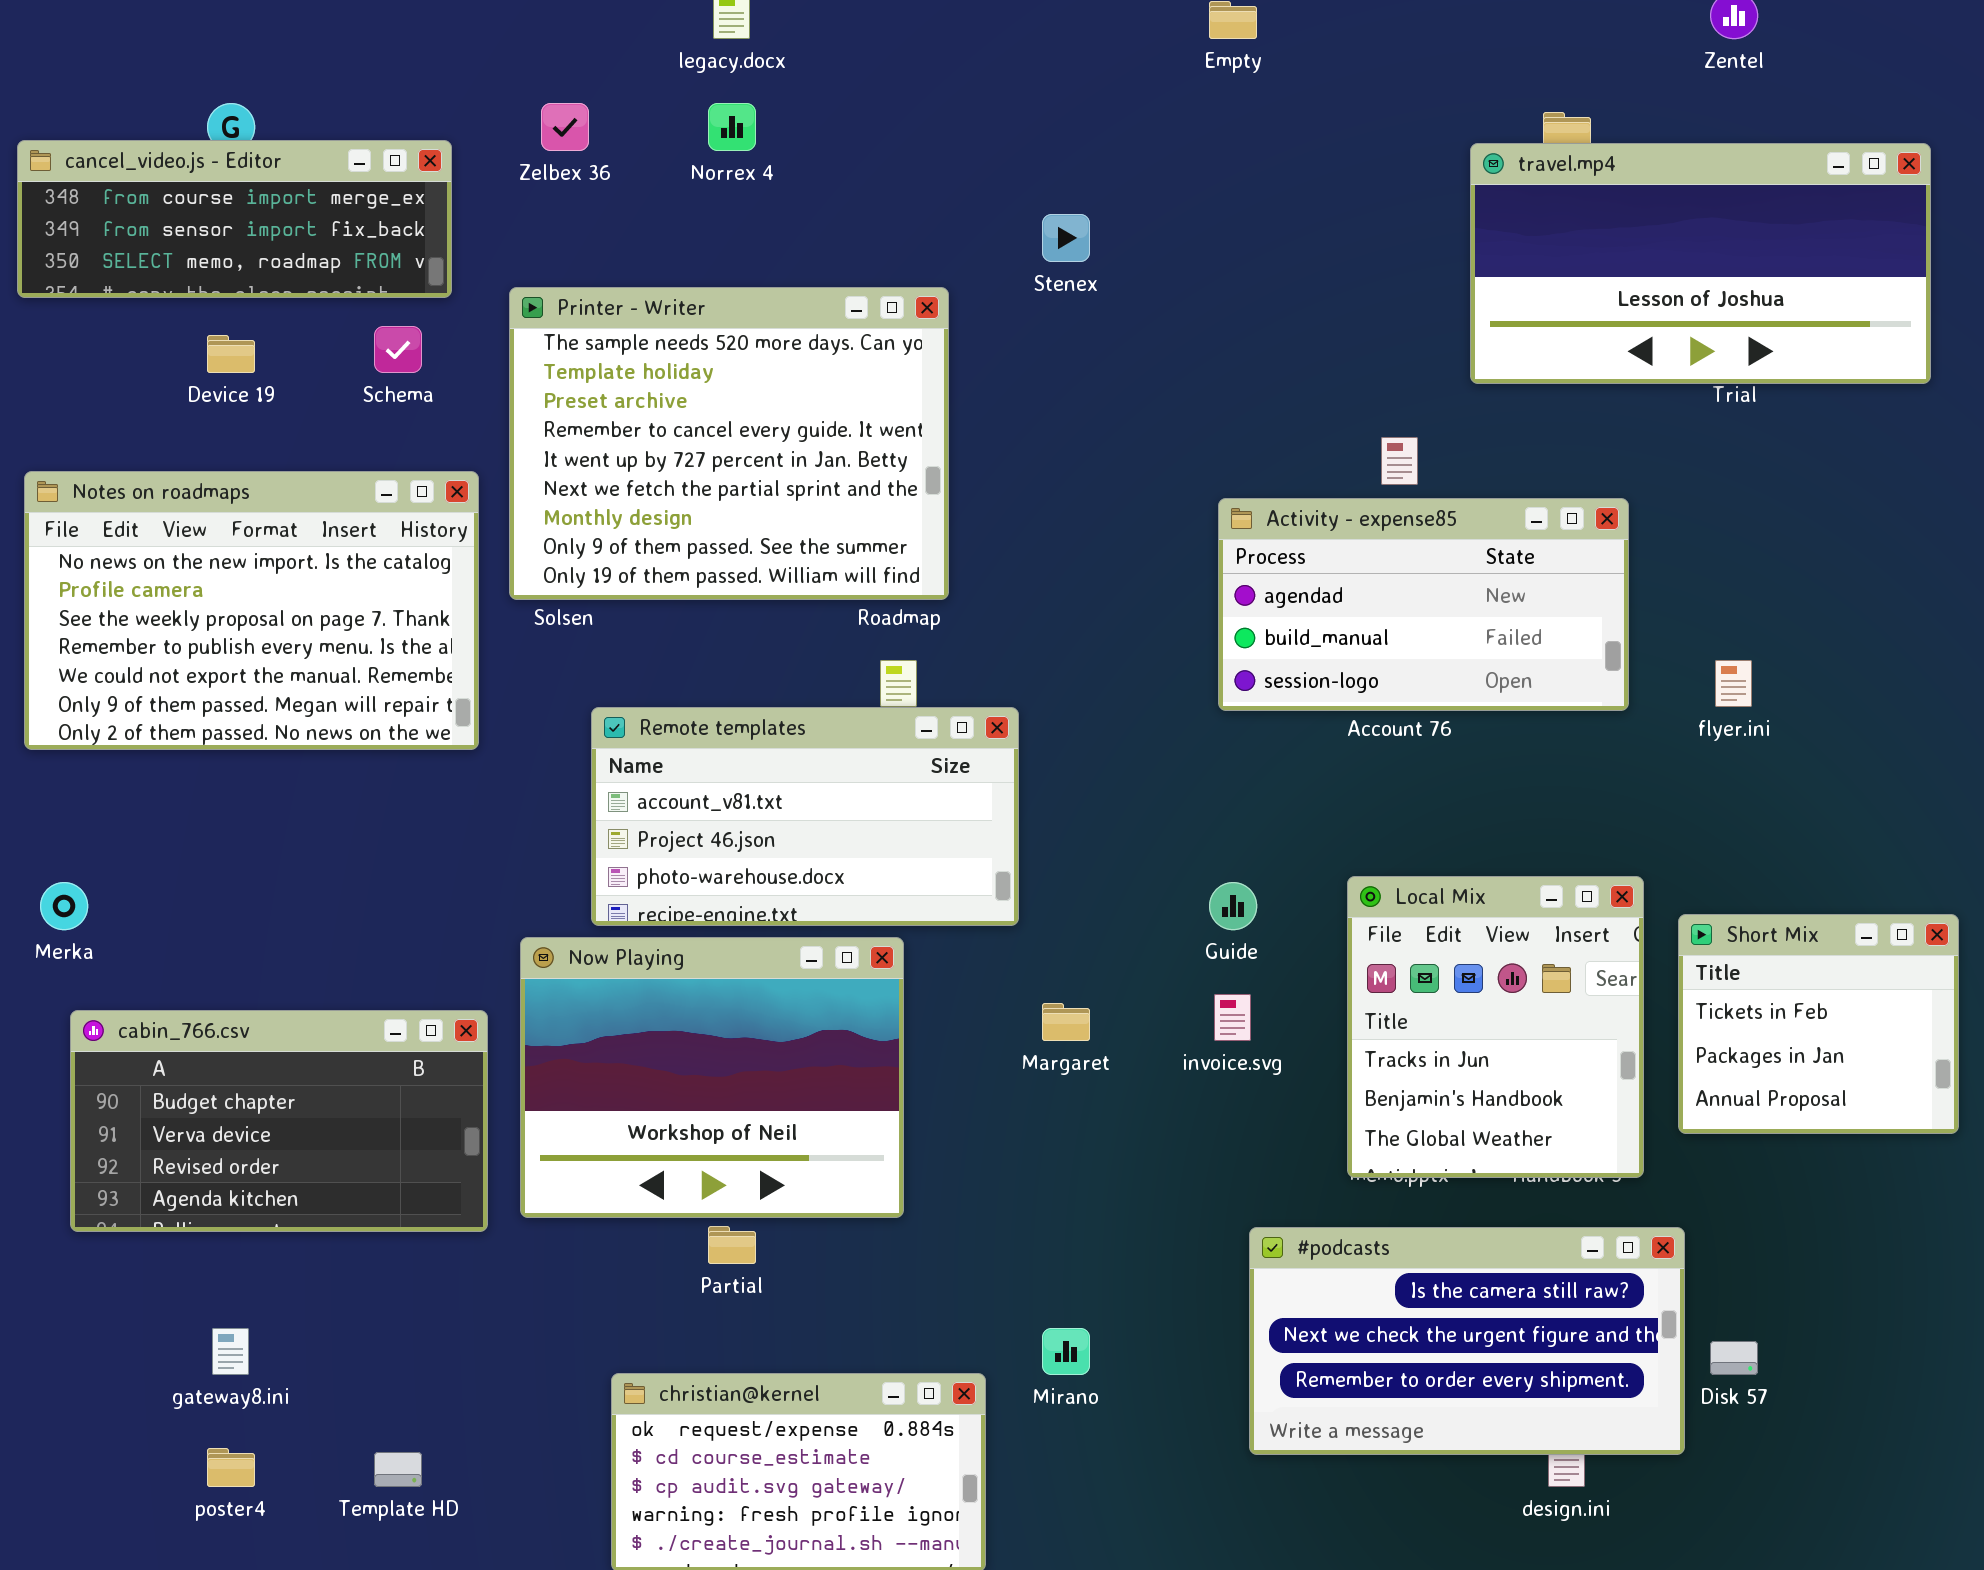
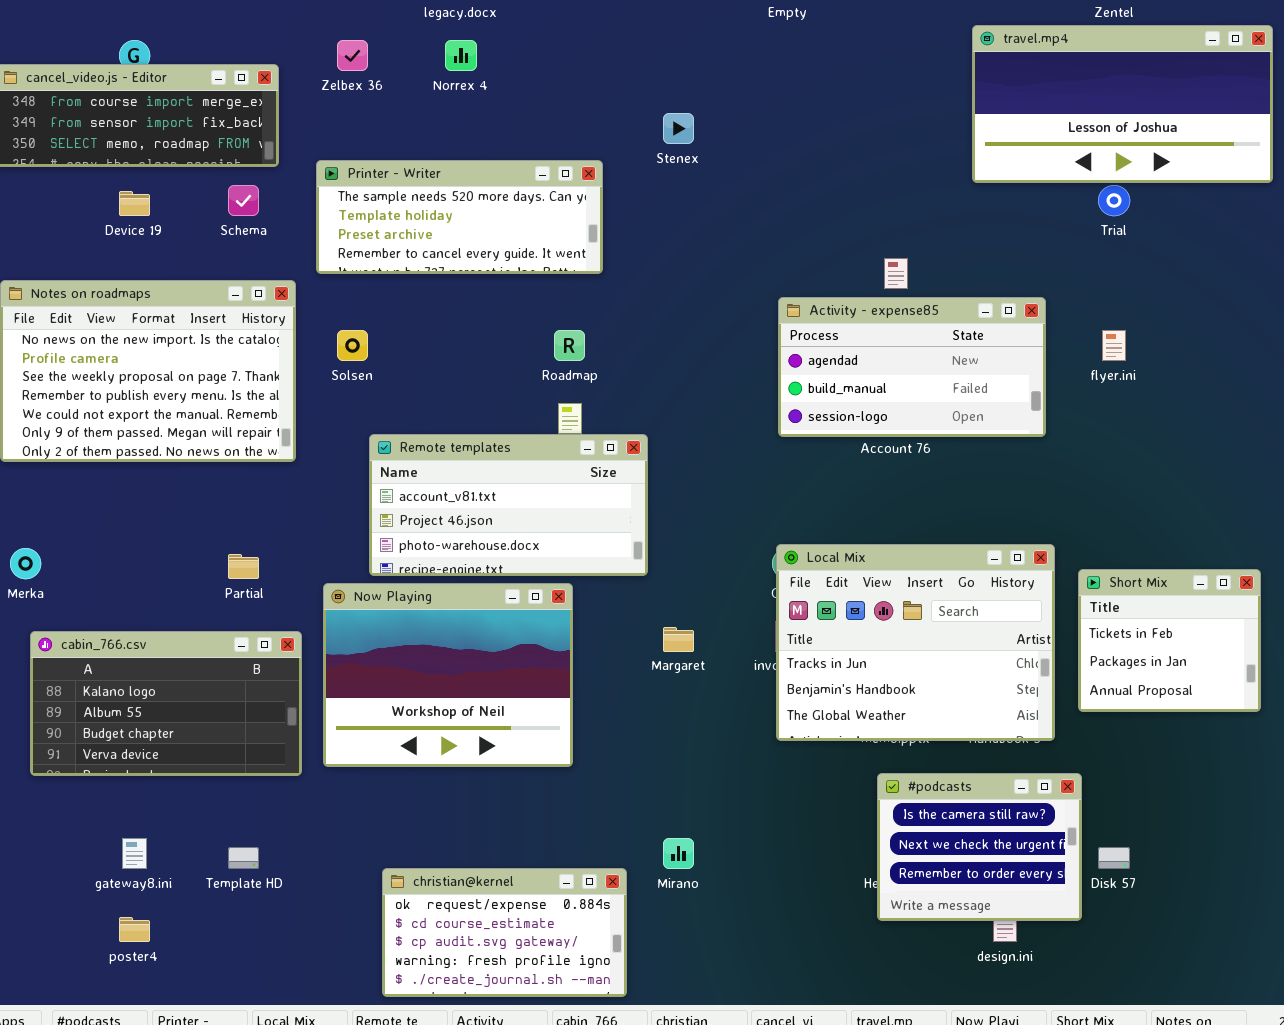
travel.mp4: [1470,143,1931,384] -> [972,25,1273,183], moved
Printer - Writer: [509,287,949,600] -> [316,160,603,274], resized
flyer.ini: [1715,660,1752,707] -> [1102,330,1126,361], moved
Local Mix: [1347,876,1644,1178] -> [776,544,1055,741], resized
cabin_766.csv: [70,1010,488,1232] -> [30,631,302,776], scrolled up 2 rows
Partial: [708,1226,756,1264] -> [228,554,259,579], moved
#podcasts: [1249,1227,1685,1455] -> [877,773,1082,921], resized
Template HD: [374,1452,422,1487] -> [228,847,259,869], moved

